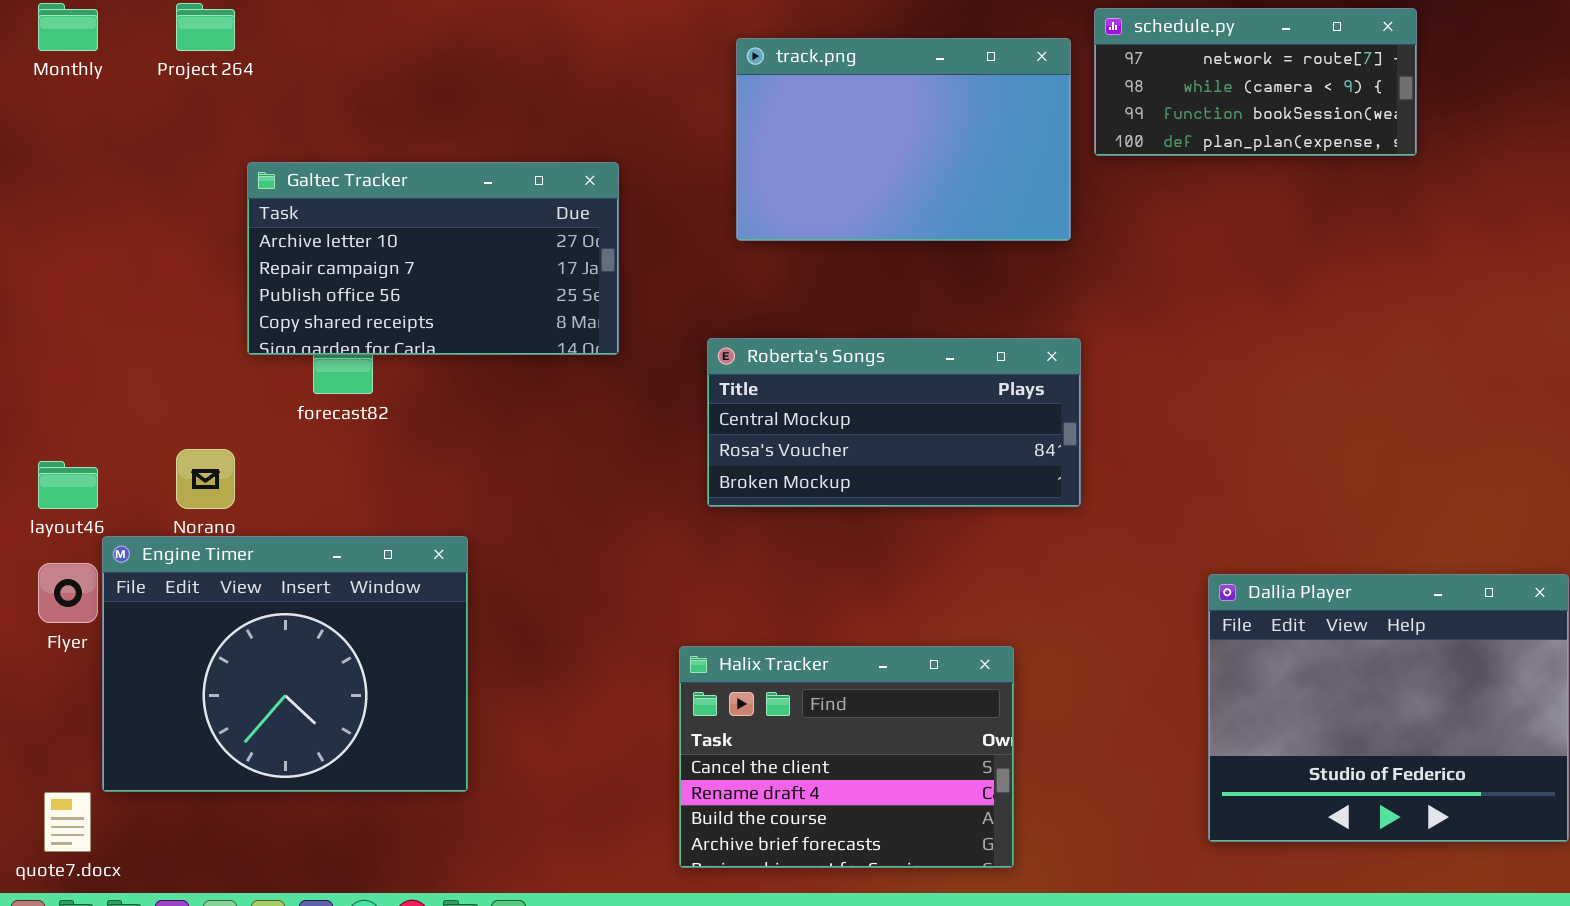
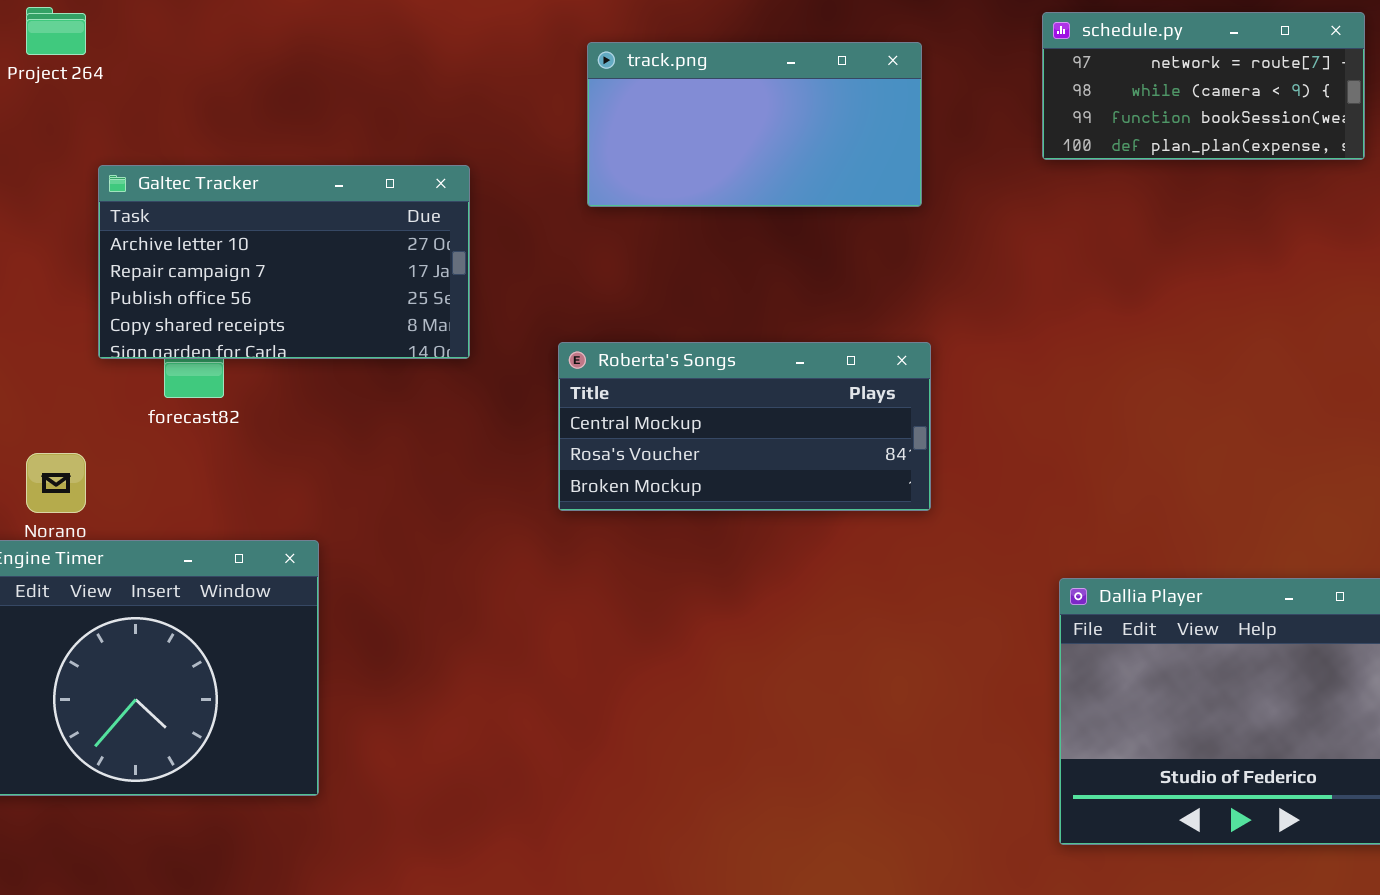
schedule.py: [1094,8,1417,156] -> [1042,12,1365,160], moved
track.png: [736,38,1071,241] -> [587,42,922,207], resized
Halix Tracker: [679,646,1014,868] -> none, closed

